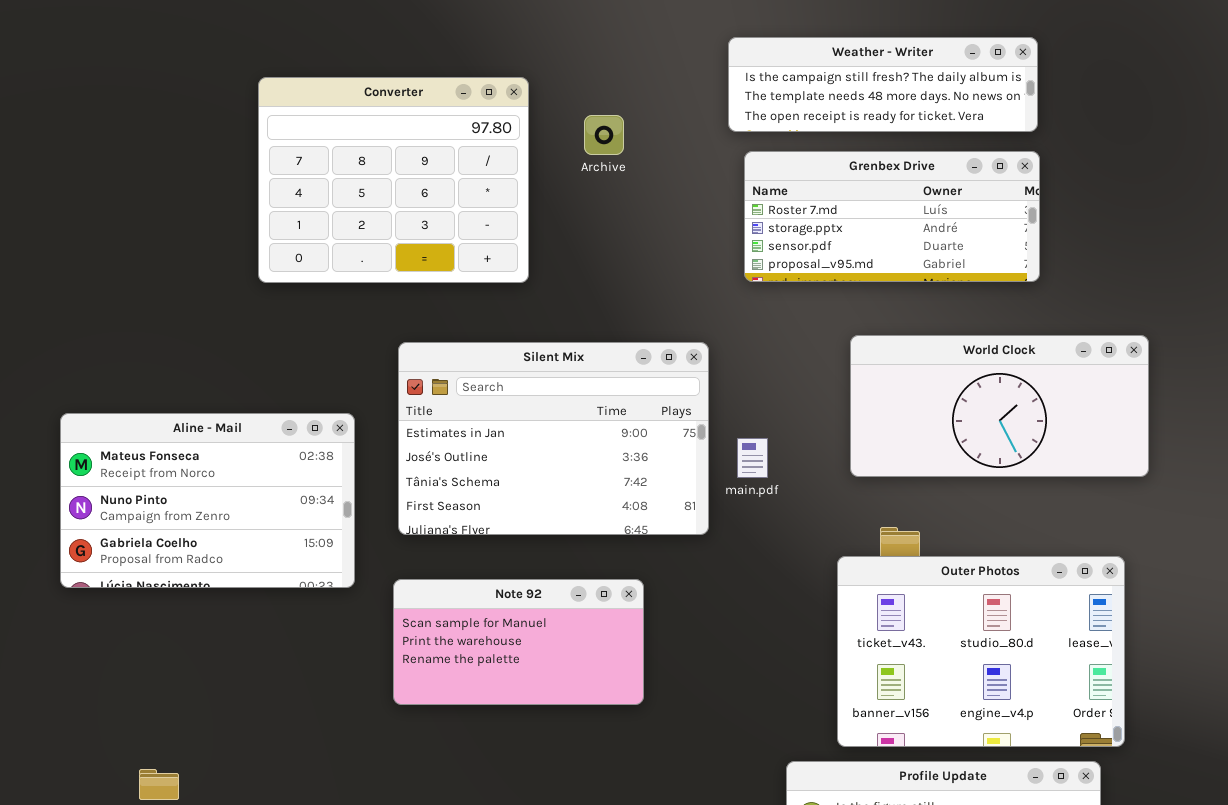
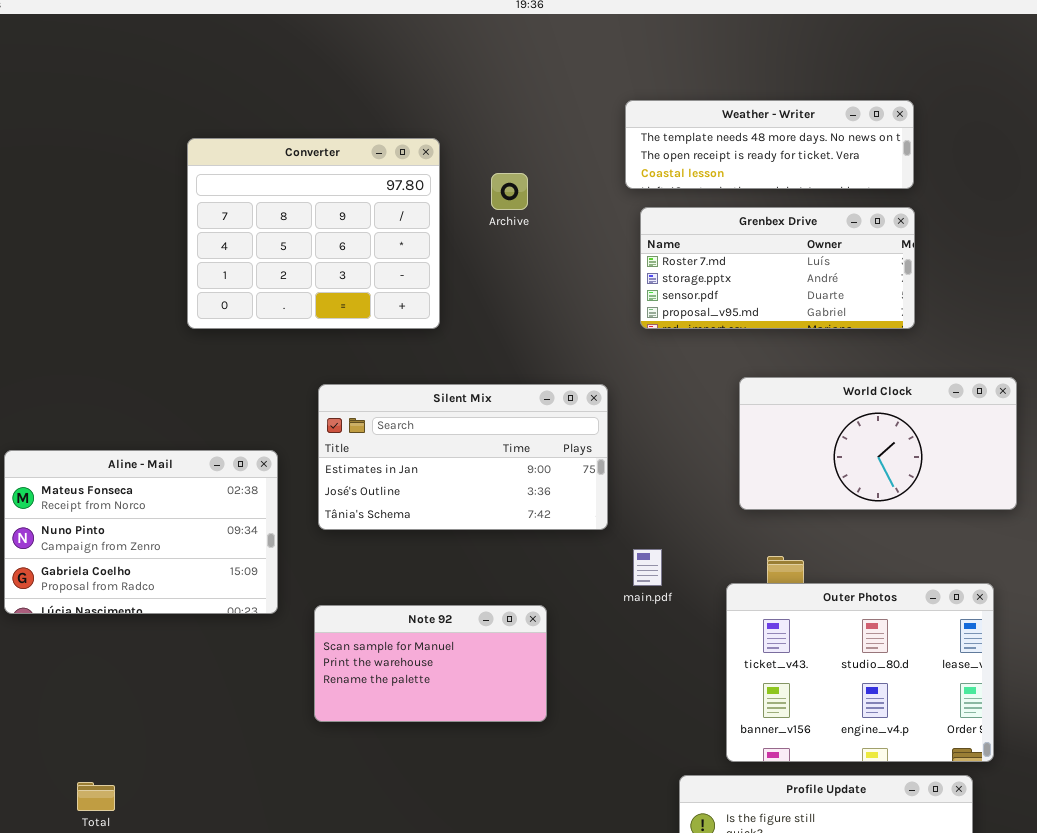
Weather - Writer: [728,37,1038,132] -> [625,100,914,189], scrolled down 1 row
Silent Mix: [398,342,709,535] -> [318,384,608,530], resized
main.pdf: [737,438,768,478] -> [633,549,662,586], moved

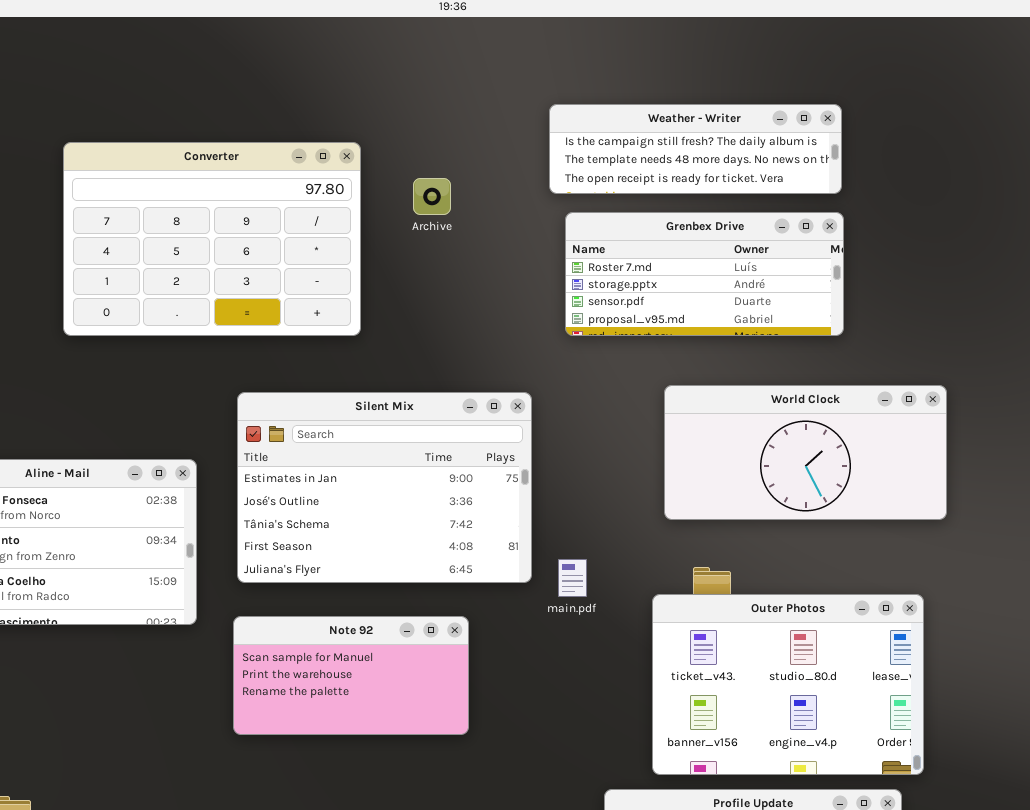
Weather - Writer: [625,100,914,189] -> [549,104,842,194], scrolled up 1 row
Converter: [187,138,440,329] -> [63,142,361,336], resized
Silent Mix: [318,384,608,530] -> [237,392,532,583], resized

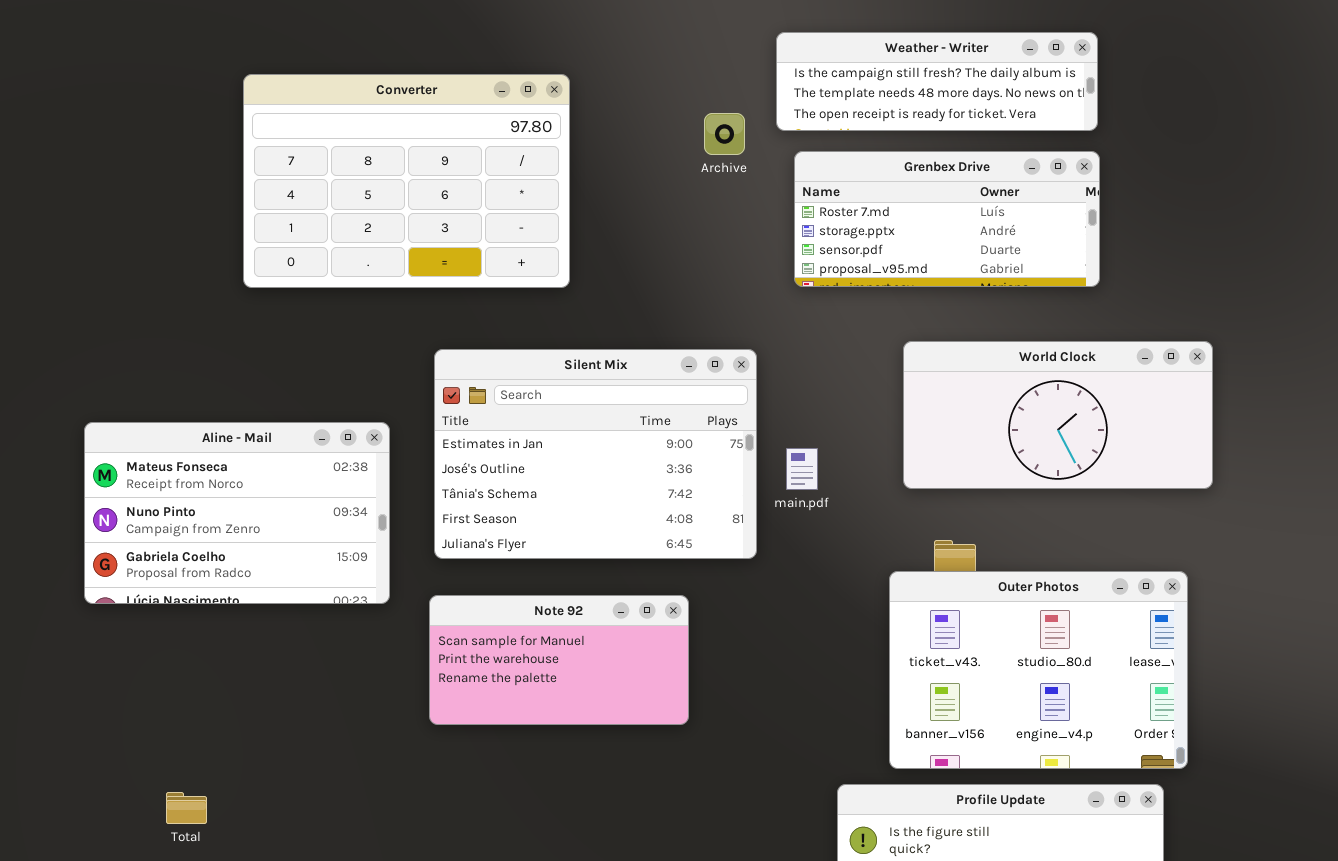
Archive: [413,178,451,215] -> [704,113,745,155], moved
main.pdf: [558,559,587,597] -> [786,448,818,490], moved

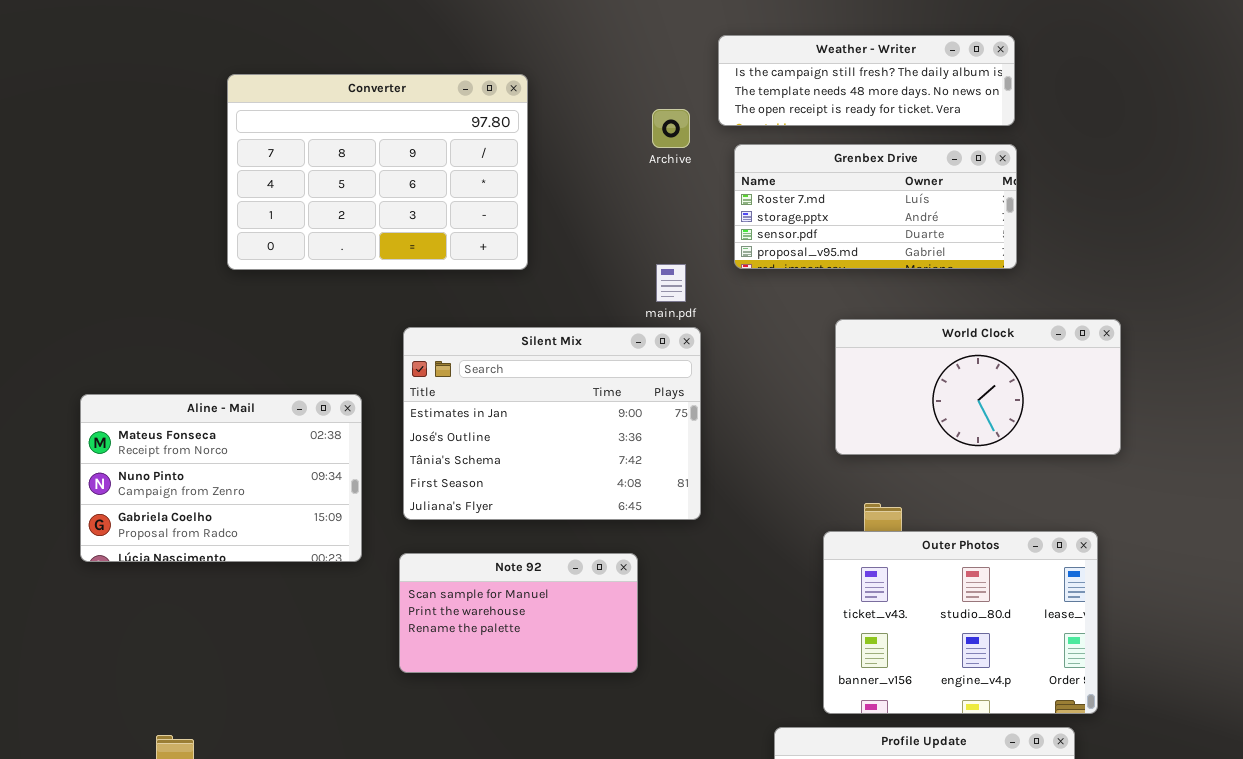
main.pdf: [786,448,818,490] -> [656,264,686,302], moved

